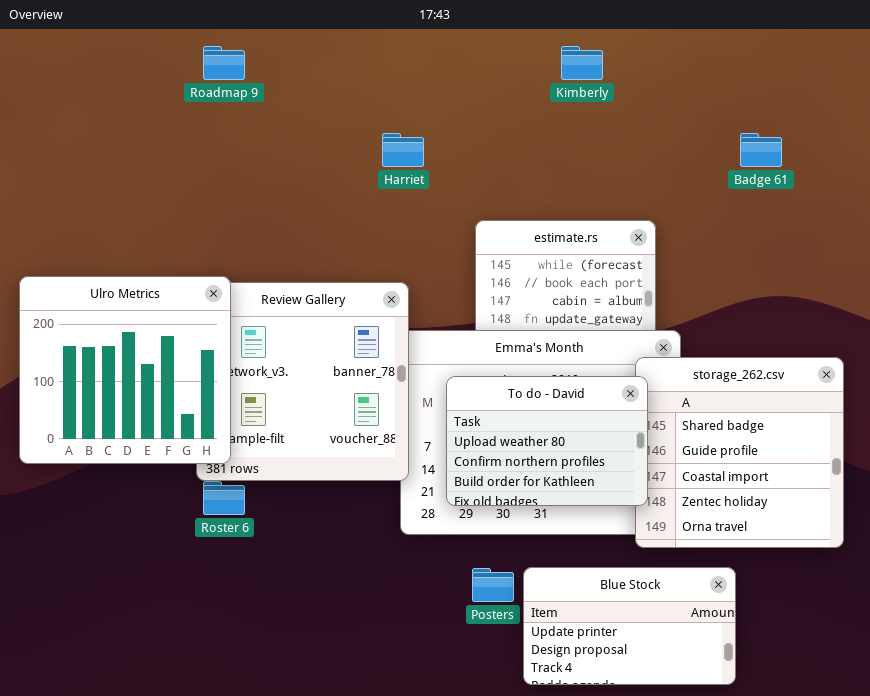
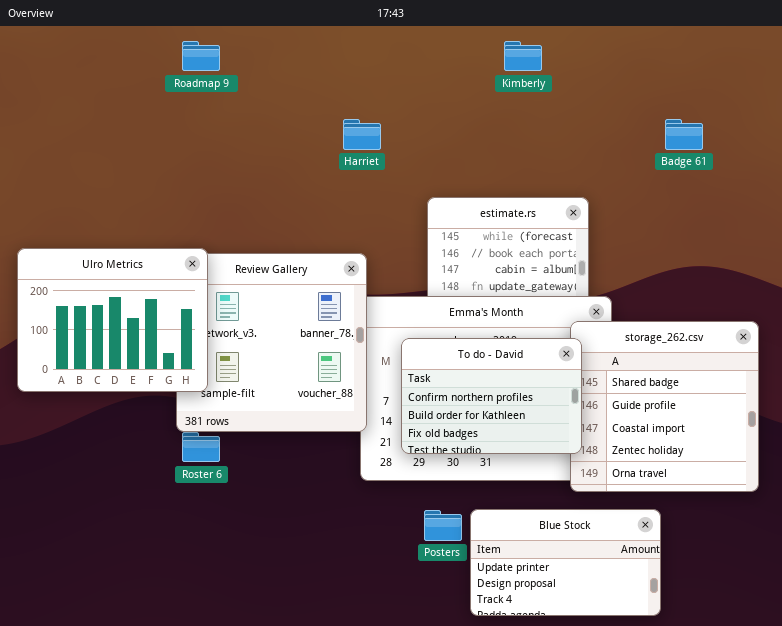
Ulro Metrics: [19,276,231,464] -> [17,248,208,392], resized
To do - David: [446,376,648,506] -> [401,338,582,454], scrolled down 1 row

